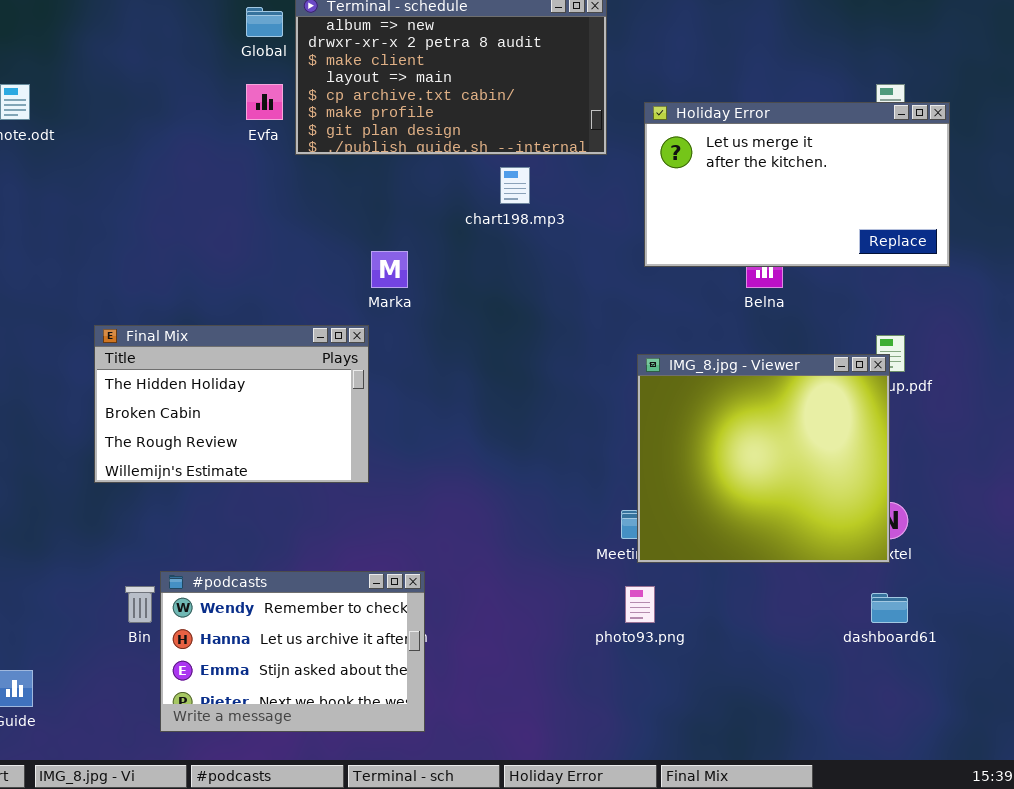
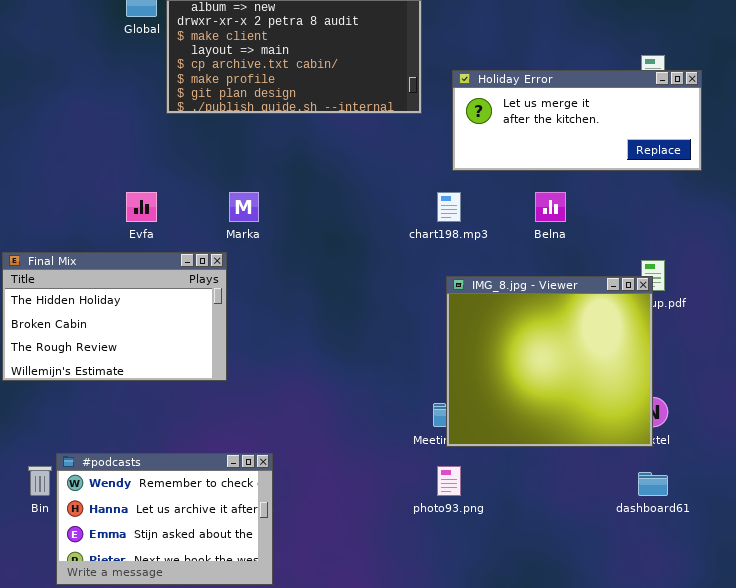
Evfa: [246,84,283,120] -> [126,192,157,222], moved
Holiday Error: [644,102,950,267] -> [452,70,702,171], resized
chart198.mp3: [500,167,530,204] -> [437,192,461,222], moved

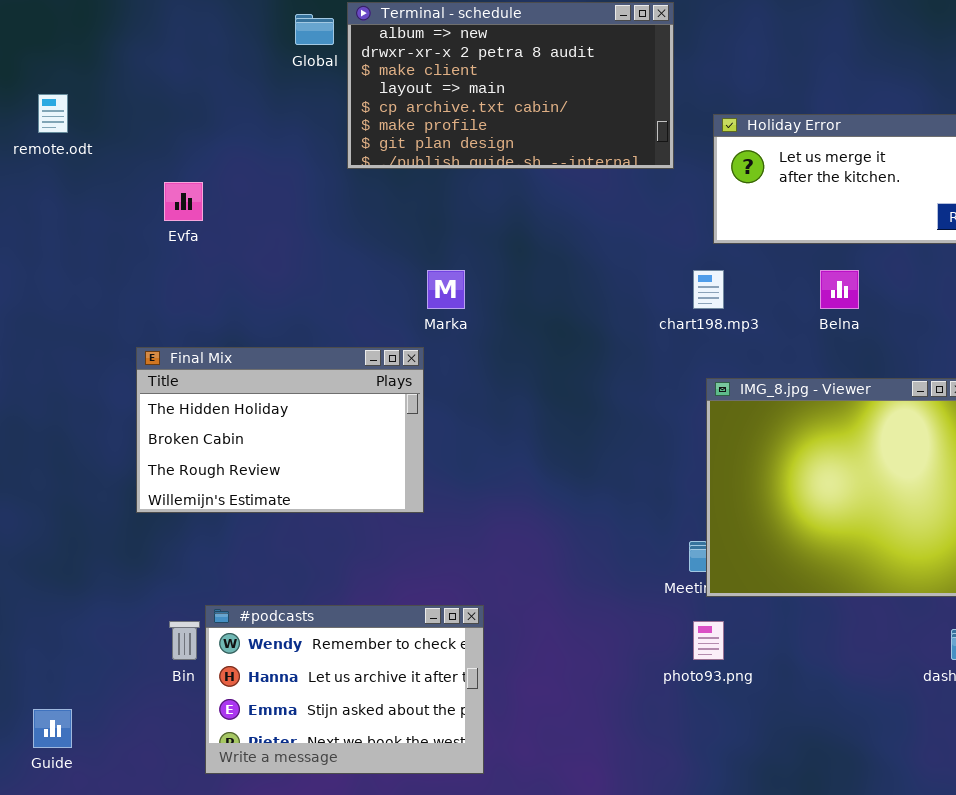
Evfa: [126,192,157,222] -> [164,182,203,221], moved

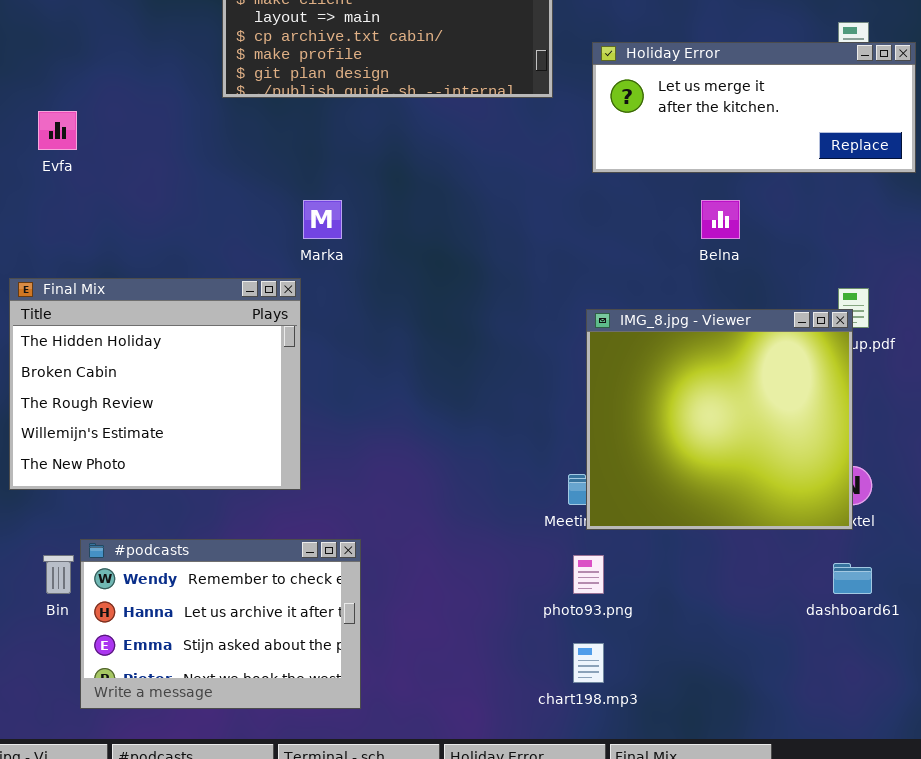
chart198.mp3: [693,270,724,309] -> [573,643,604,683], moved
Final Mix: [136,347,424,513] -> [9,278,301,490], resized

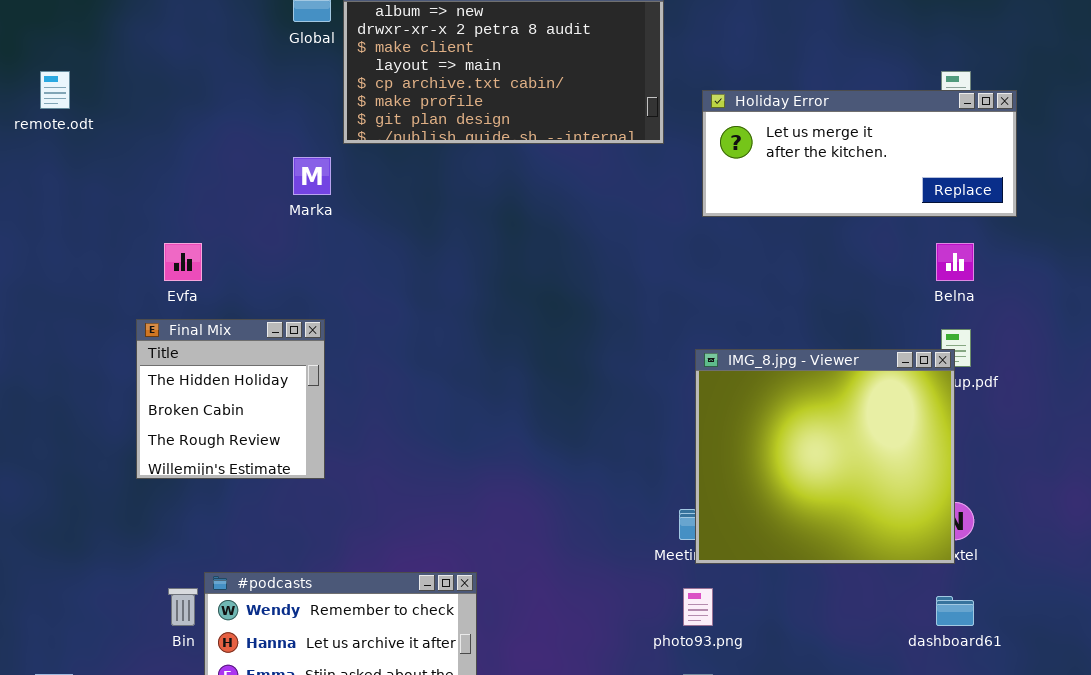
Evfa: [38,111,77,150] -> [164,243,202,281], moved
Marka: [303,200,342,239] -> [293,157,331,195], moved
Belna: [701,200,740,239] -> [936,243,974,281], moved
Final Mix: [9,278,301,490] -> [136,319,325,479], resized

